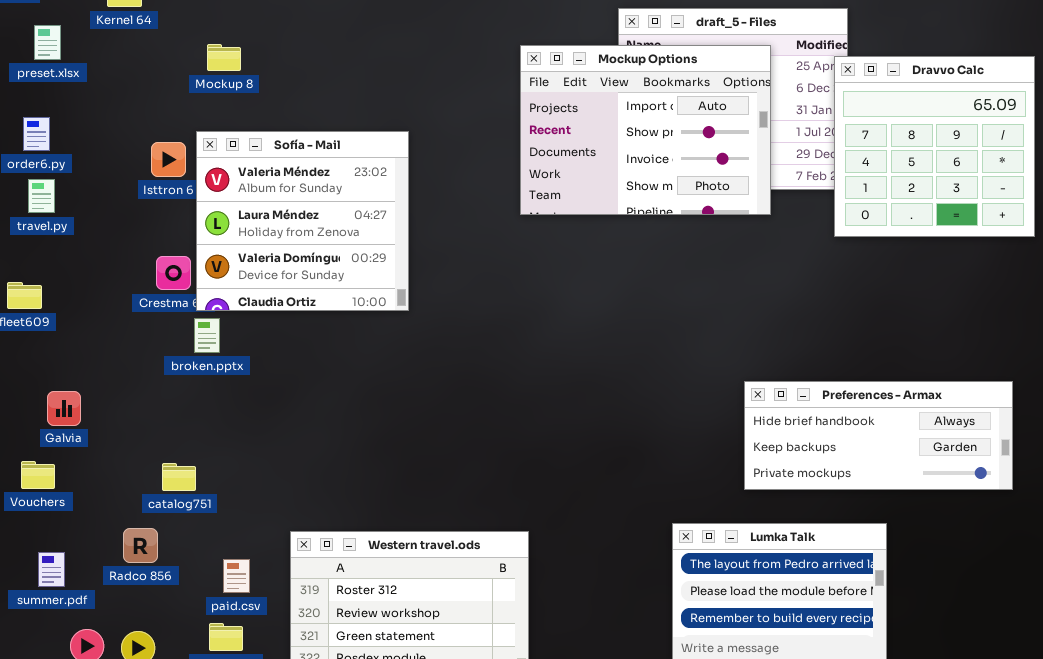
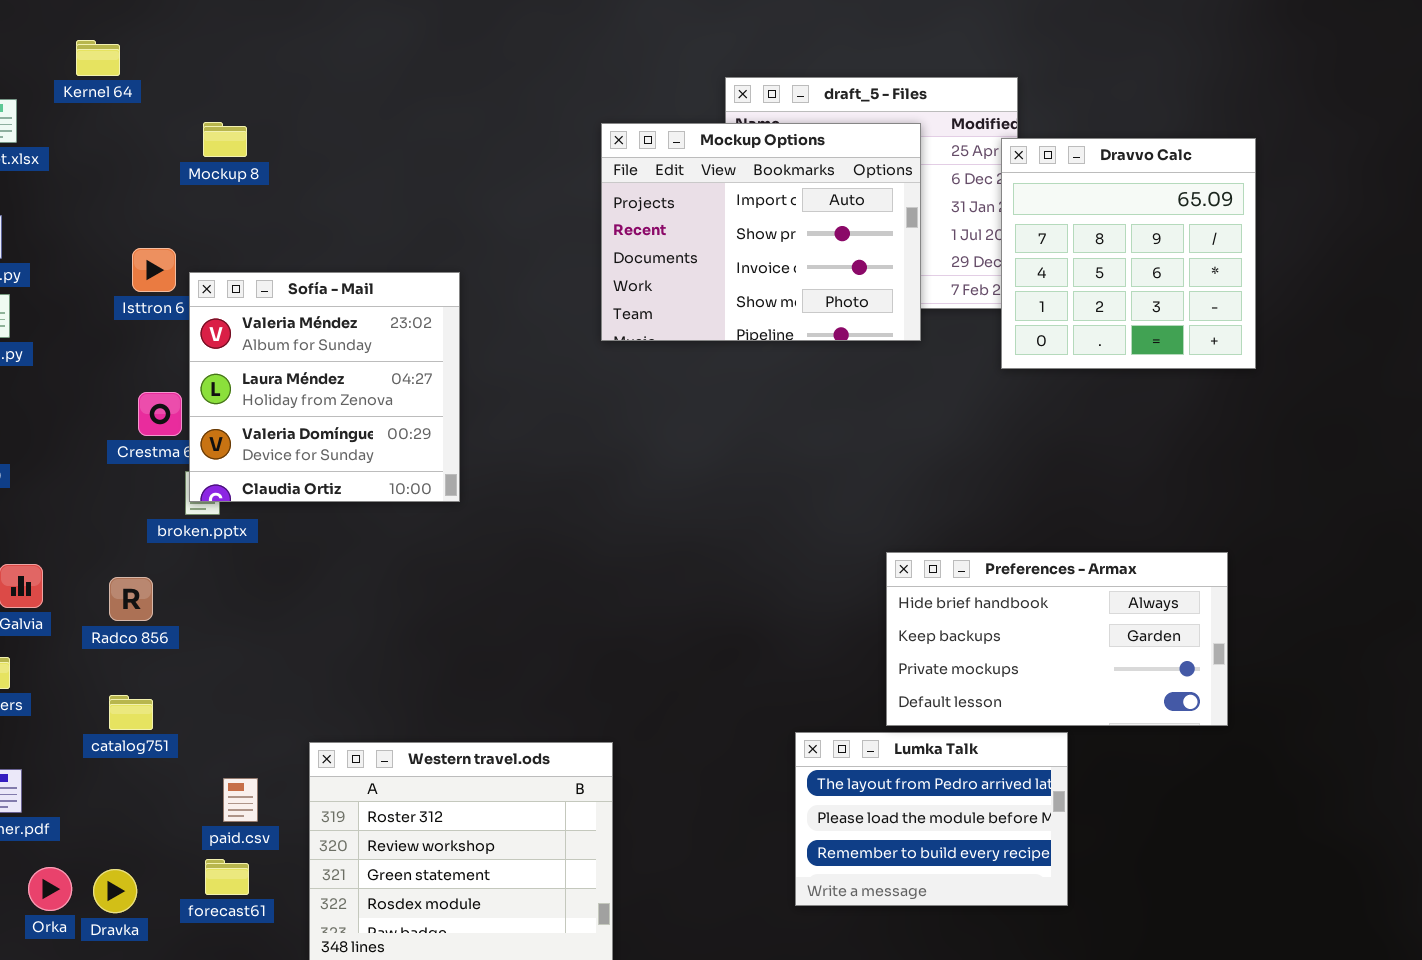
Sofía - Mail: [196,131,409,311] -> [189,272,460,502], moved
Preferences - Armax: [744,381,1013,490] -> [886,552,1228,726], resized
catalog751: [162,463,196,491] -> [109,695,153,730], moved
Radco 856: [123,528,158,563] -> [109,577,153,621], moved

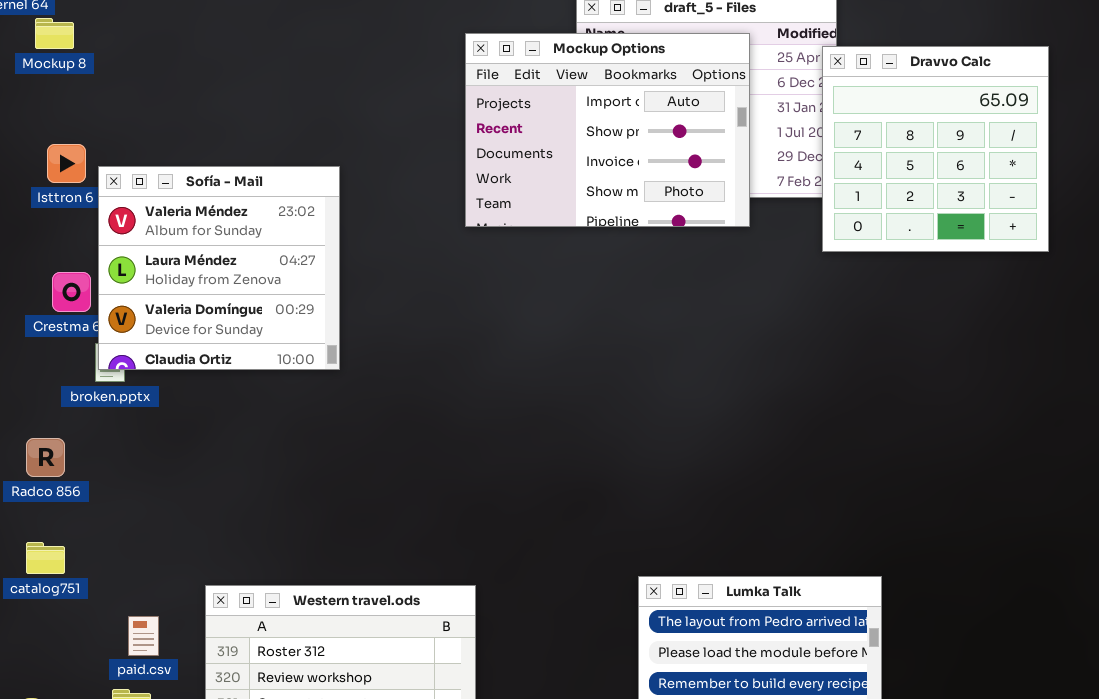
Mockup 8: [203,122,247,157] -> [35,18,74,49], moved
Preferences - Armax: [886,552,1228,726] -> none, closed

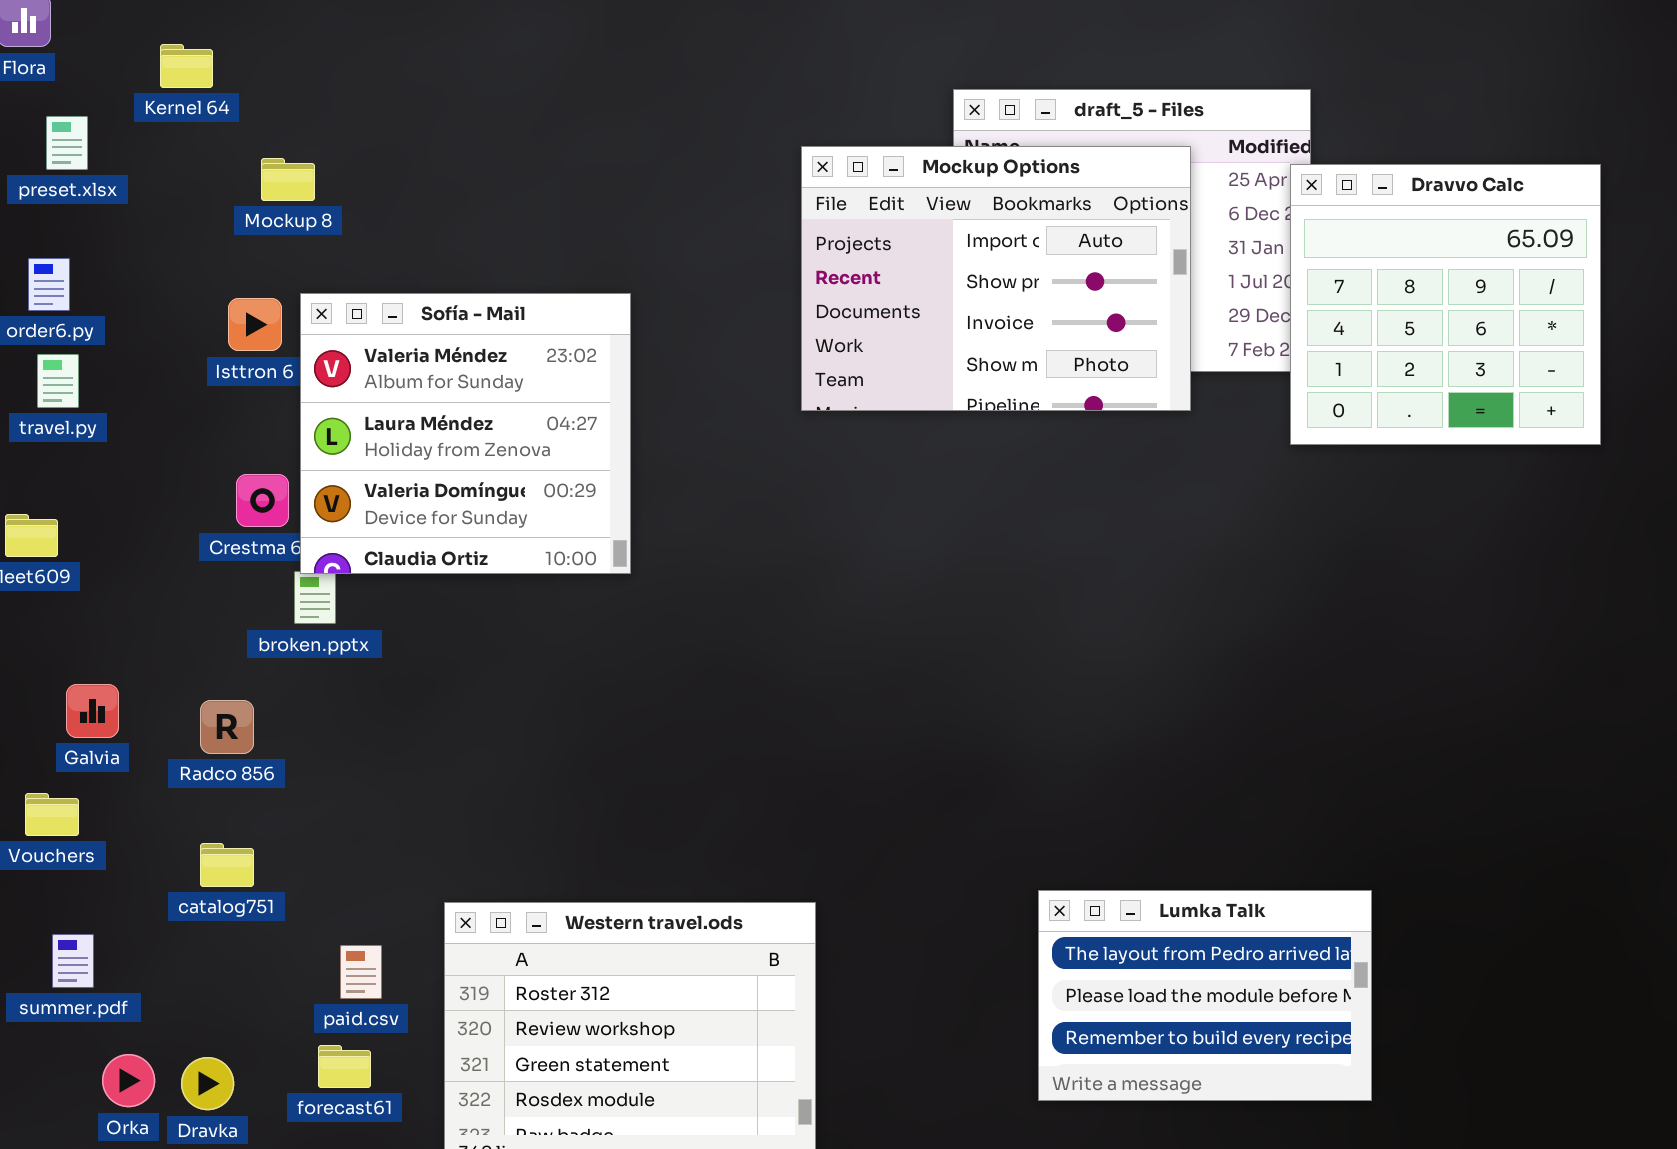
Mockup 8: [35,18,74,49] -> [261,158,315,201], moved
Sofía - Mail: [98,166,340,370] -> [300,293,631,574], moved

